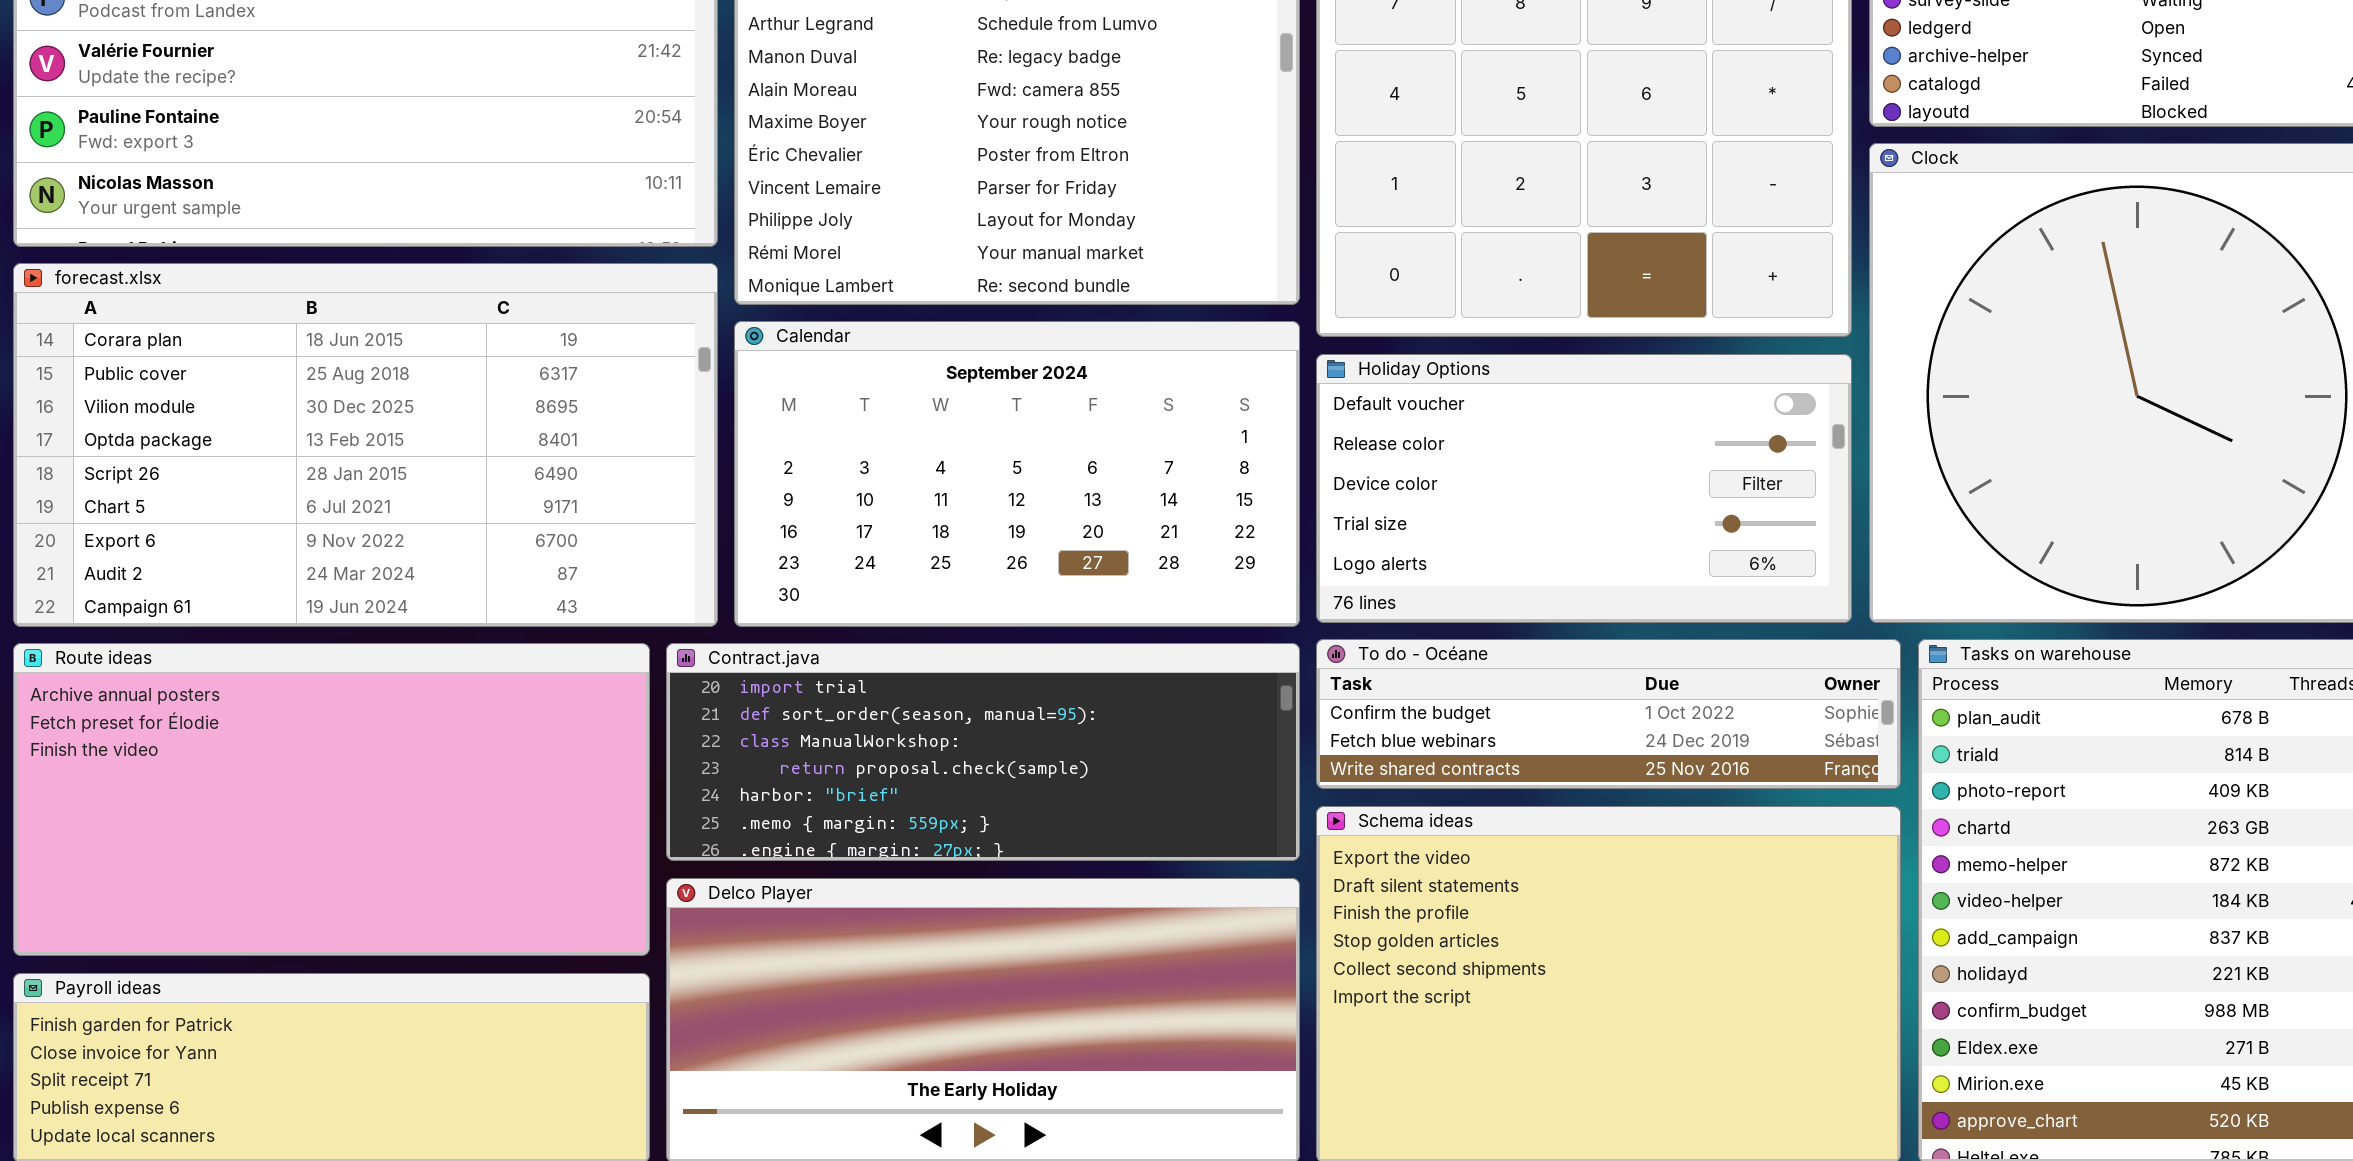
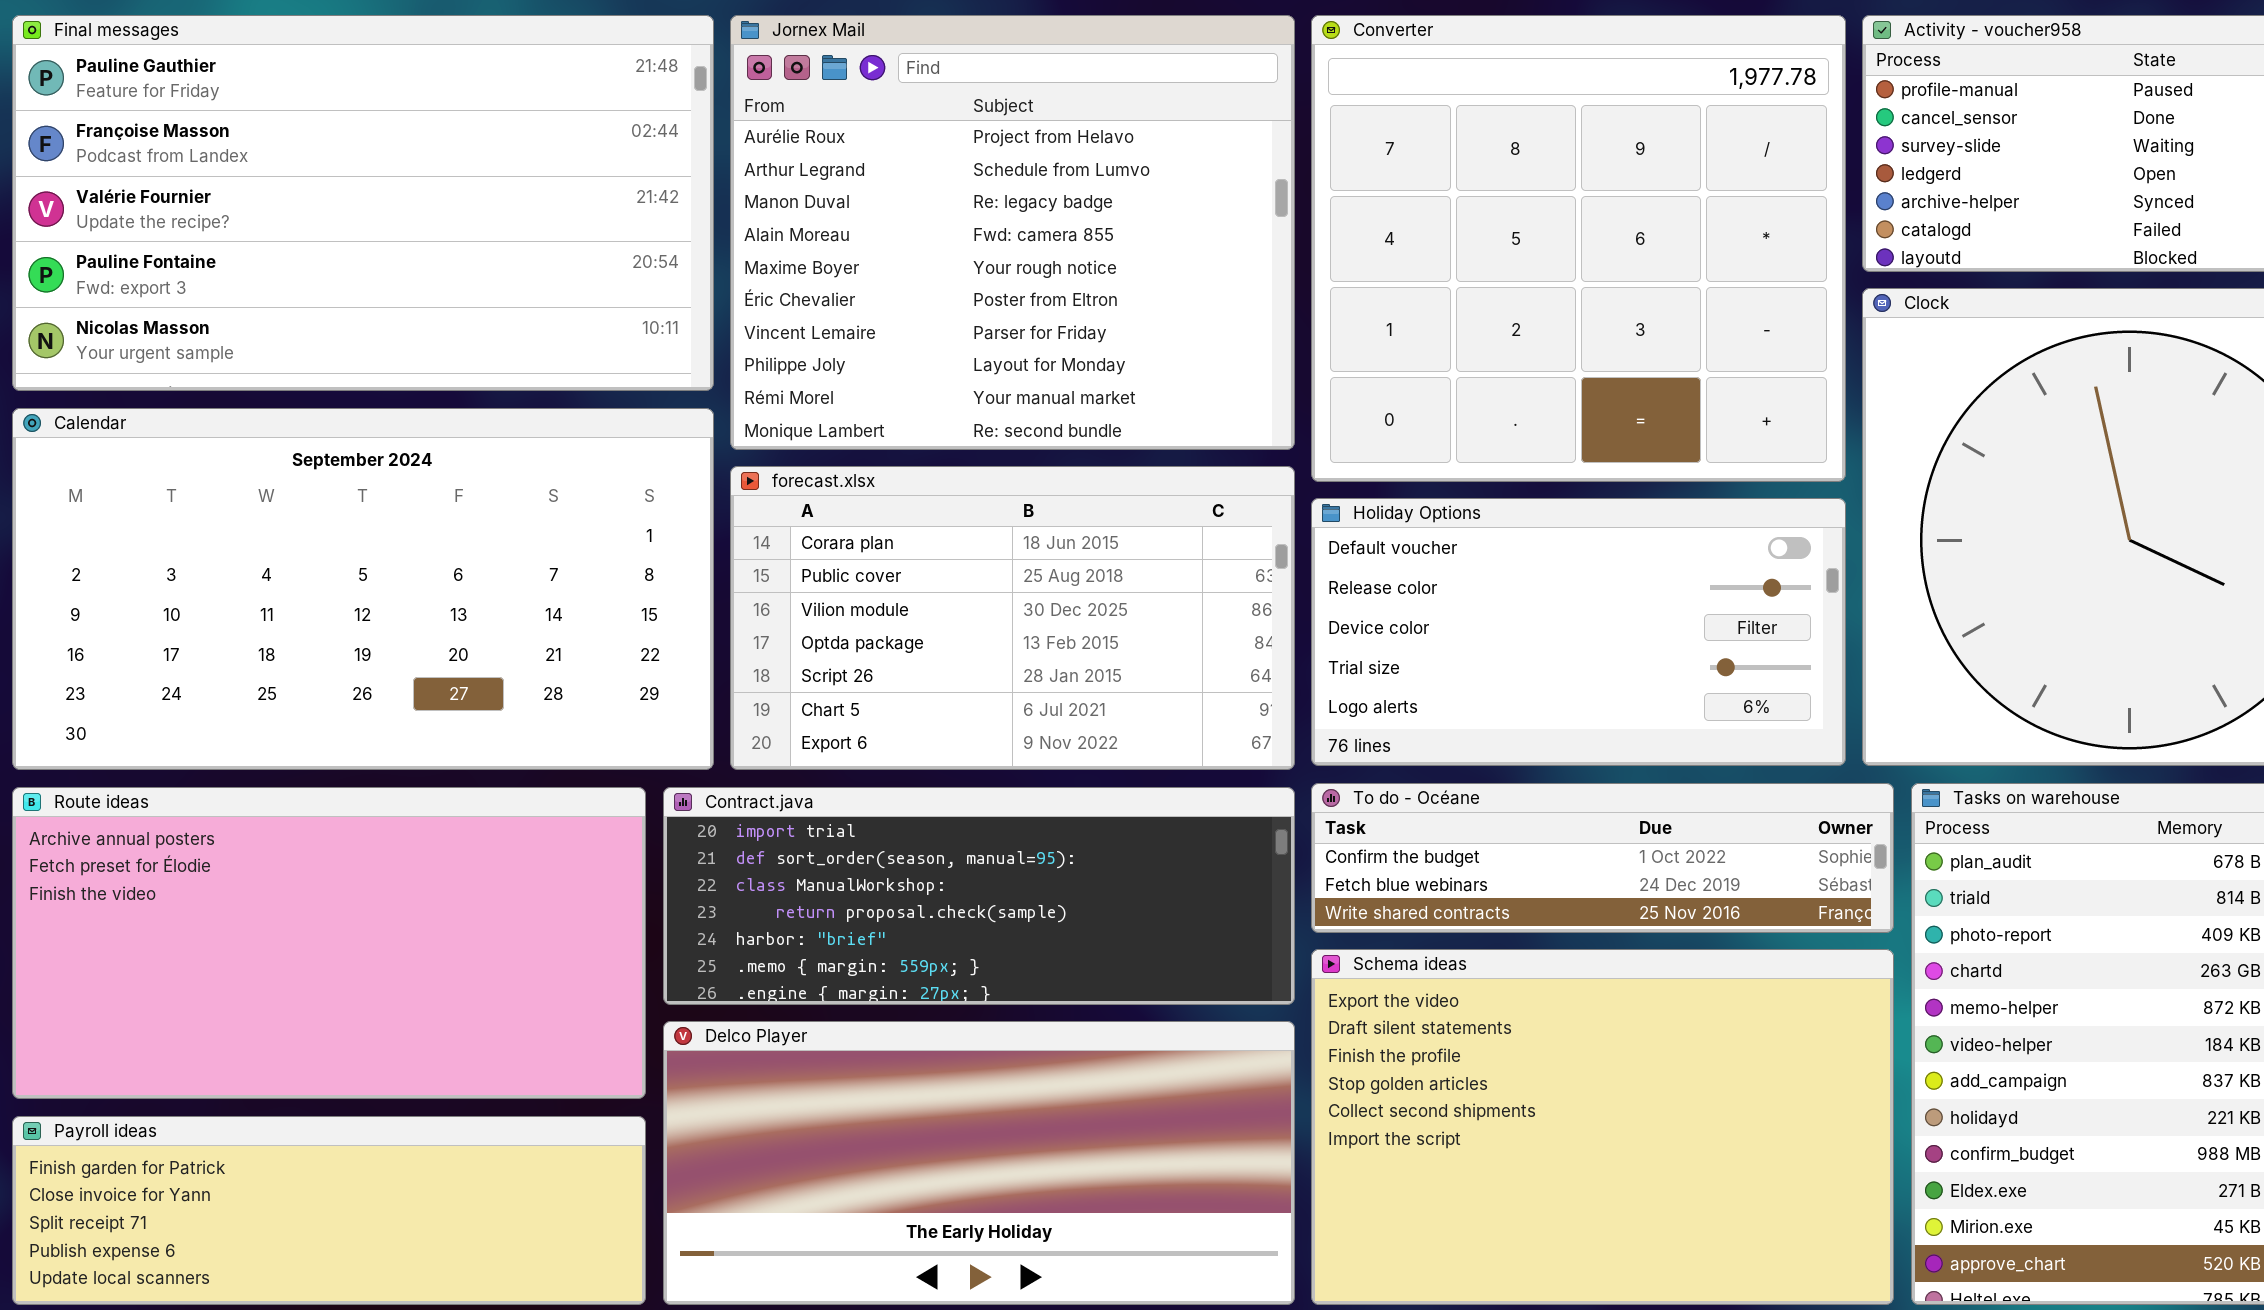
forecast.xlsx: [13,263,718,627] -> [730,466,1295,770], moved, resized
Calendar: [734,321,1300,627] -> [12,408,714,770], moved, resized

